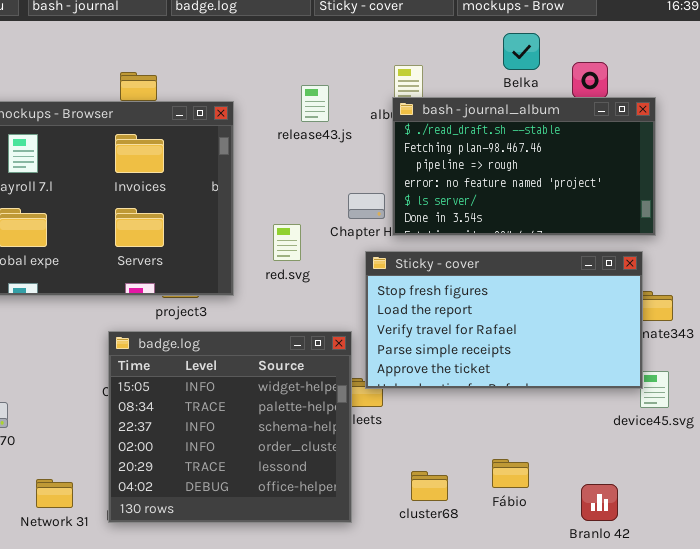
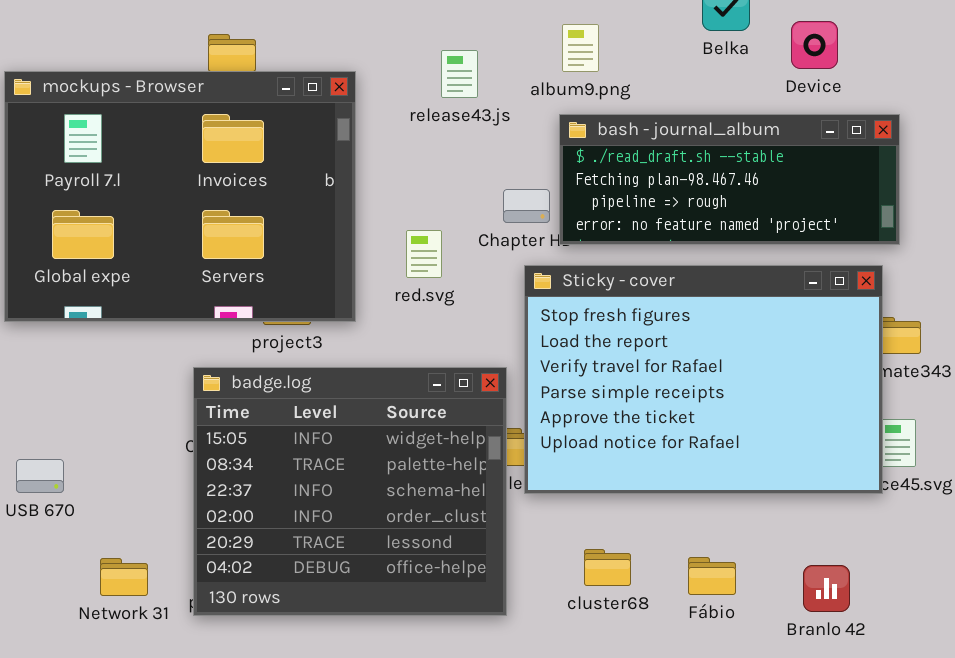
bash - journal_album: [392,97,656,236] -> [559,114,900,245], resized
Sticky - cover: [365,251,643,389] -> [524,265,883,494], resized
Fábio: [492,459,529,488] -> [688,557,736,595], moved

